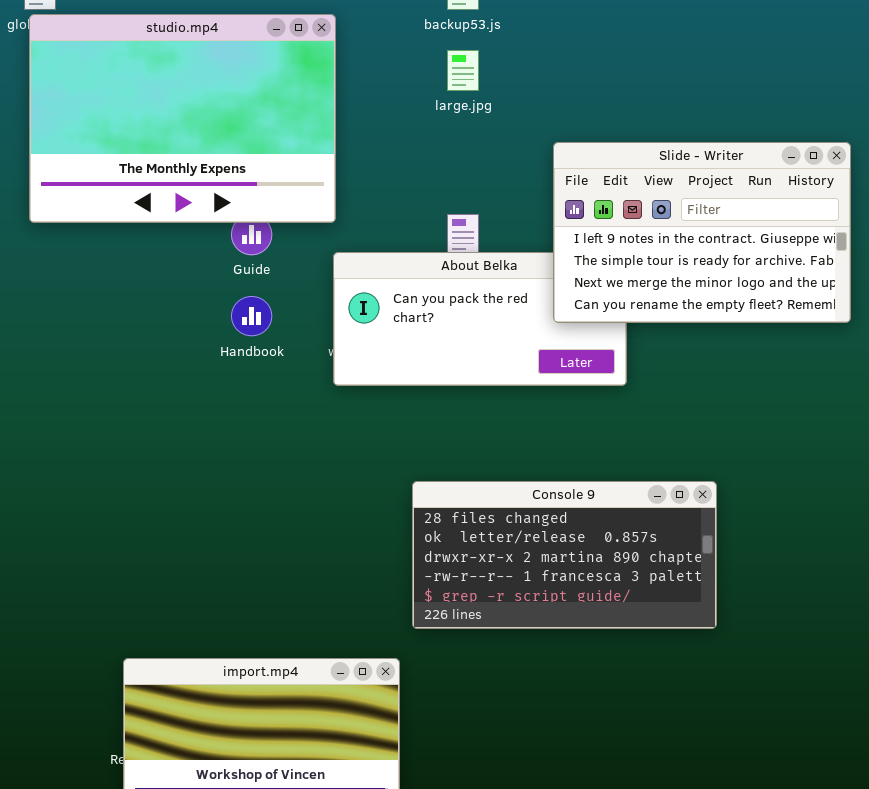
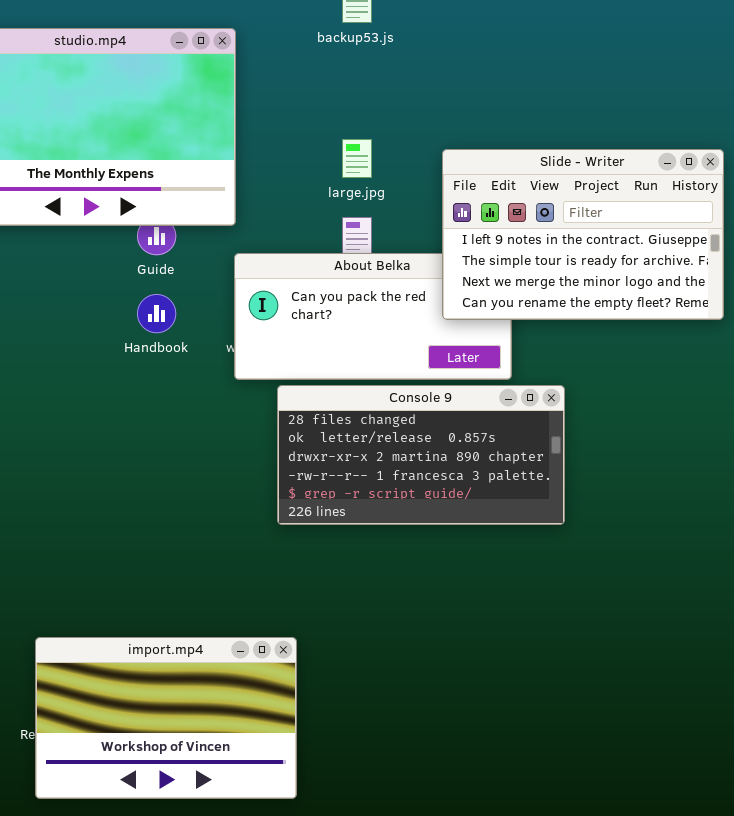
large.jpg: [447,50,479,91] -> [342,139,372,178], moved
Console 9: [412,481,717,629] -> [277,385,565,525], moved

